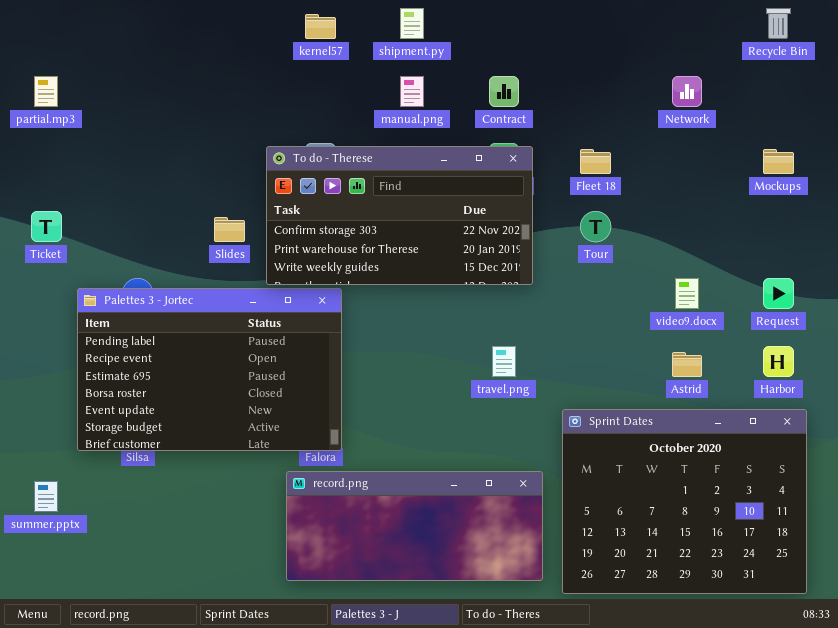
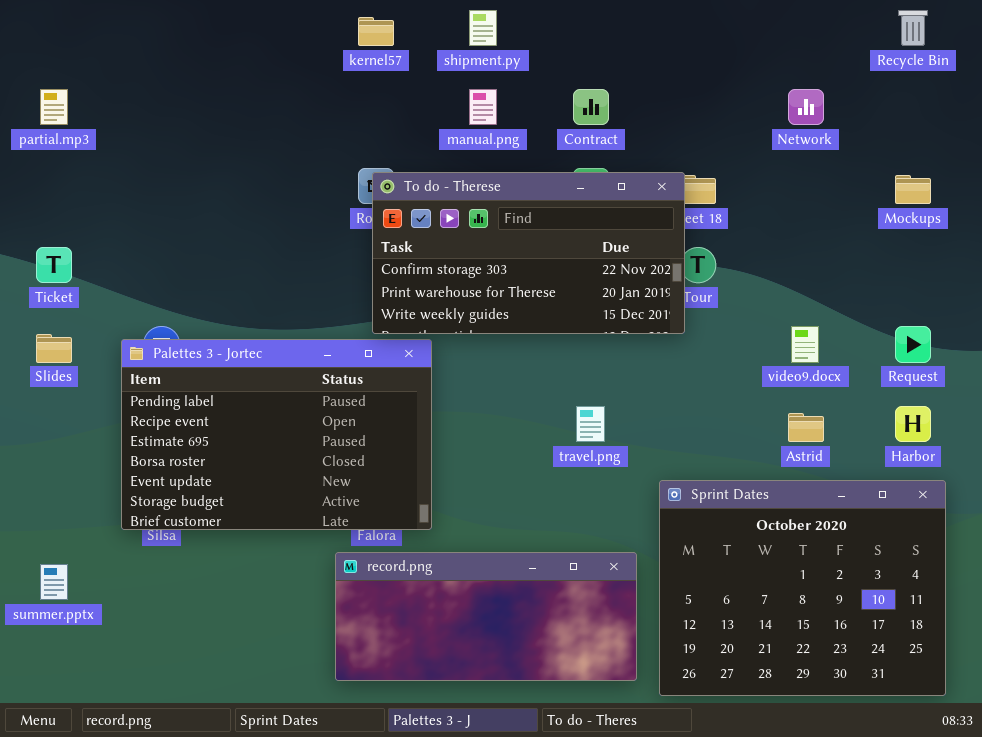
To do - Therese: [266,146,533,285] -> [372,172,685,334], moved
Slides: [214,217,245,242] -> [36,334,72,363], moved
Palettes 3 - Jortec: [77,288,342,451] -> [121,339,432,530], moved

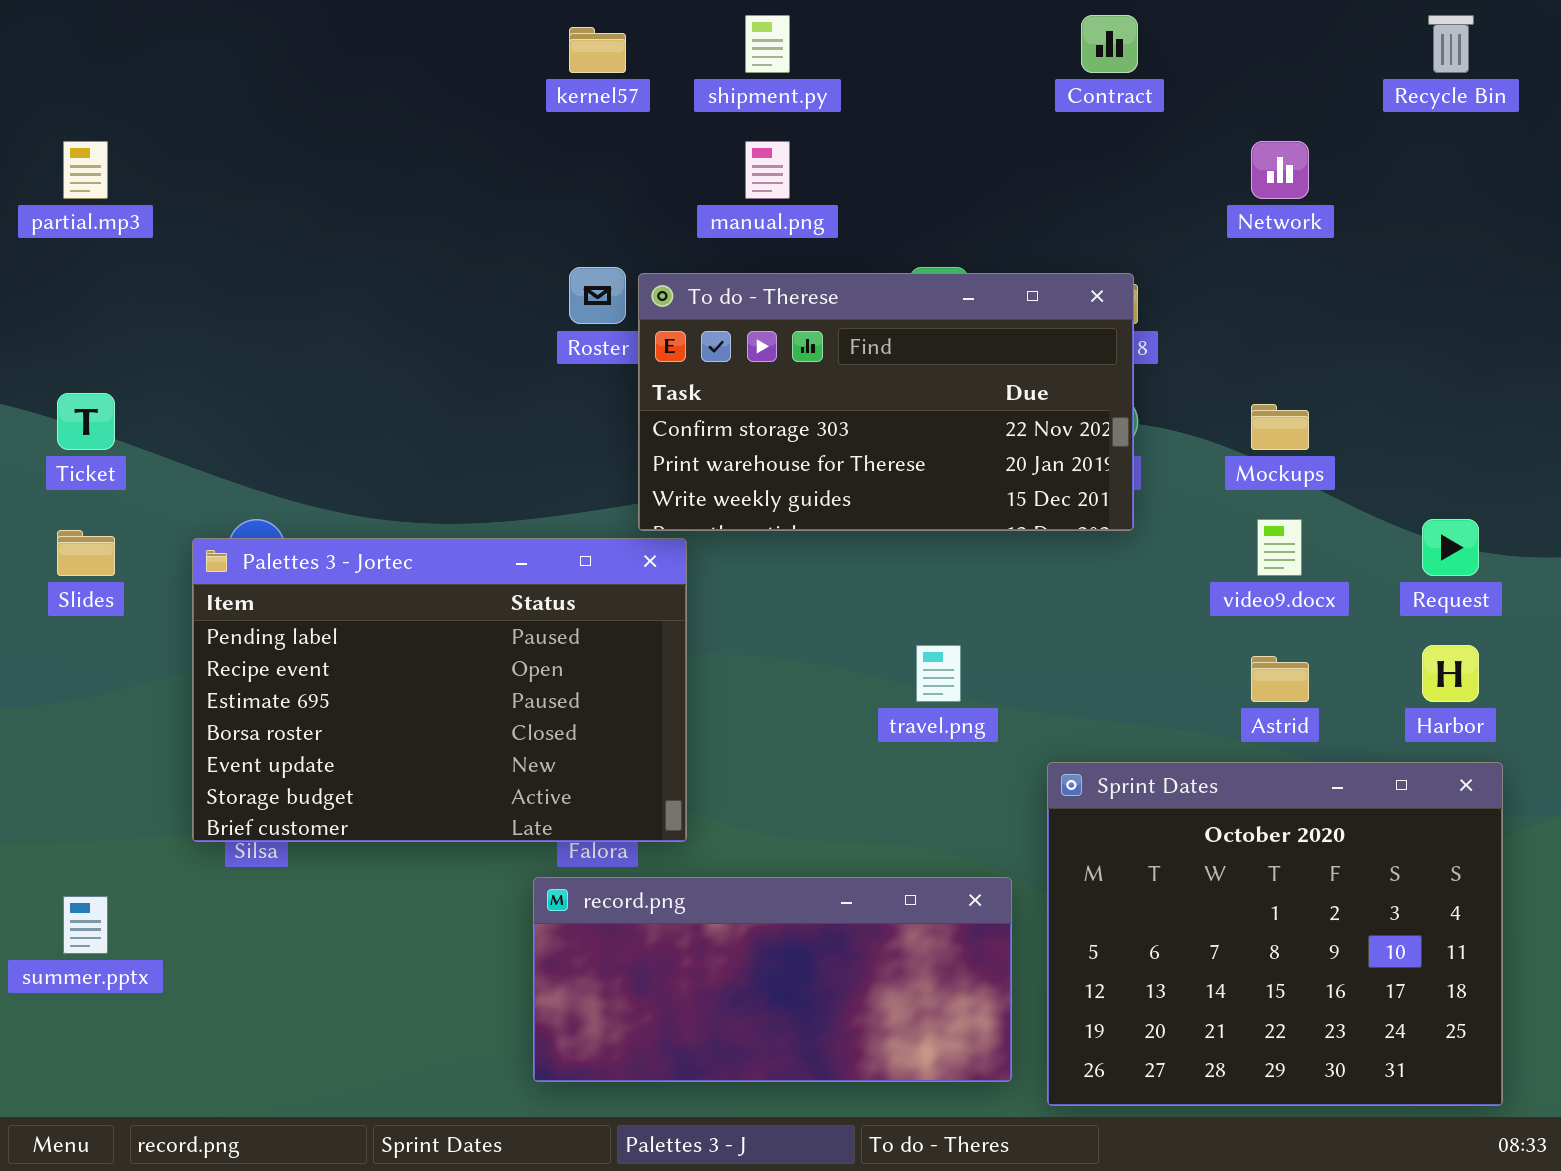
Contract: [573,89,609,125] -> [1081,15,1138,73], moved
To do - Therese: [372,172,685,334] -> [638,273,1134,531], moved
Mockups: [895,175,931,204] -> [1251,404,1309,450], moved

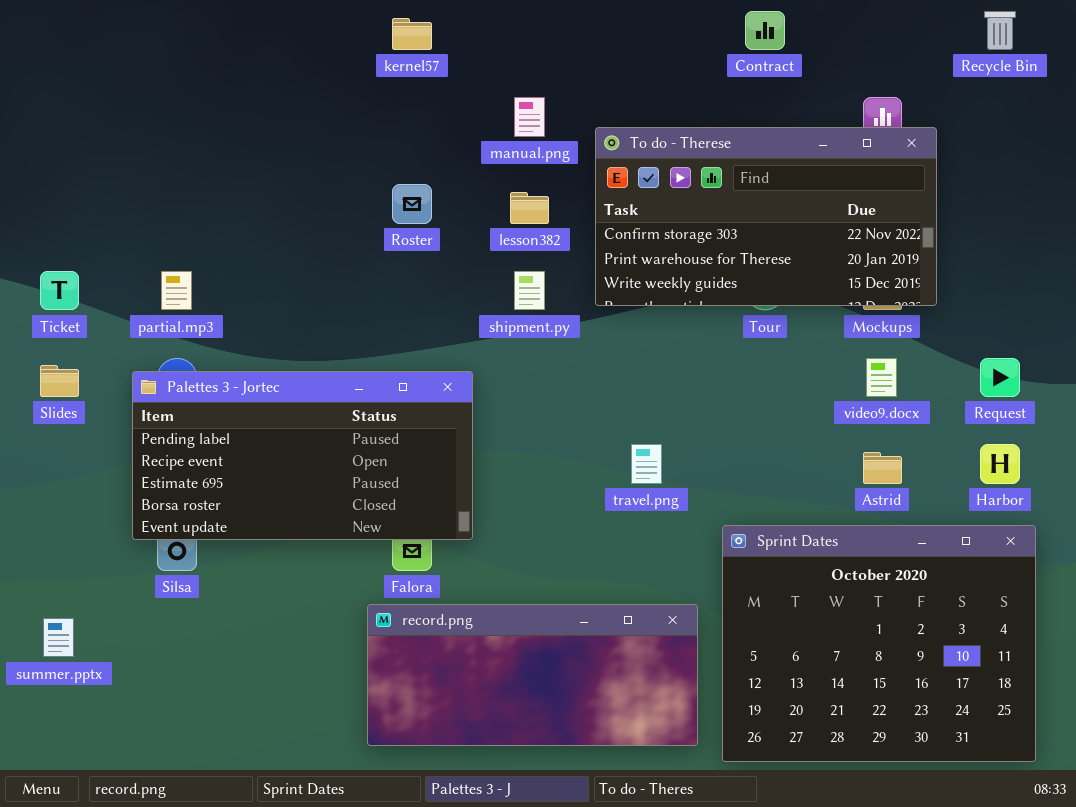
shipment.py: [745,15,790,73] -> [514,271,545,310], moved
partial.mp3: [63,141,108,199] -> [161,271,192,310], moved
To do - Therese: [638,273,1134,531] -> [595,127,937,306], moved
Palettes 3 - Jortec: [192,538,687,842] -> [132,371,473,540], resized

